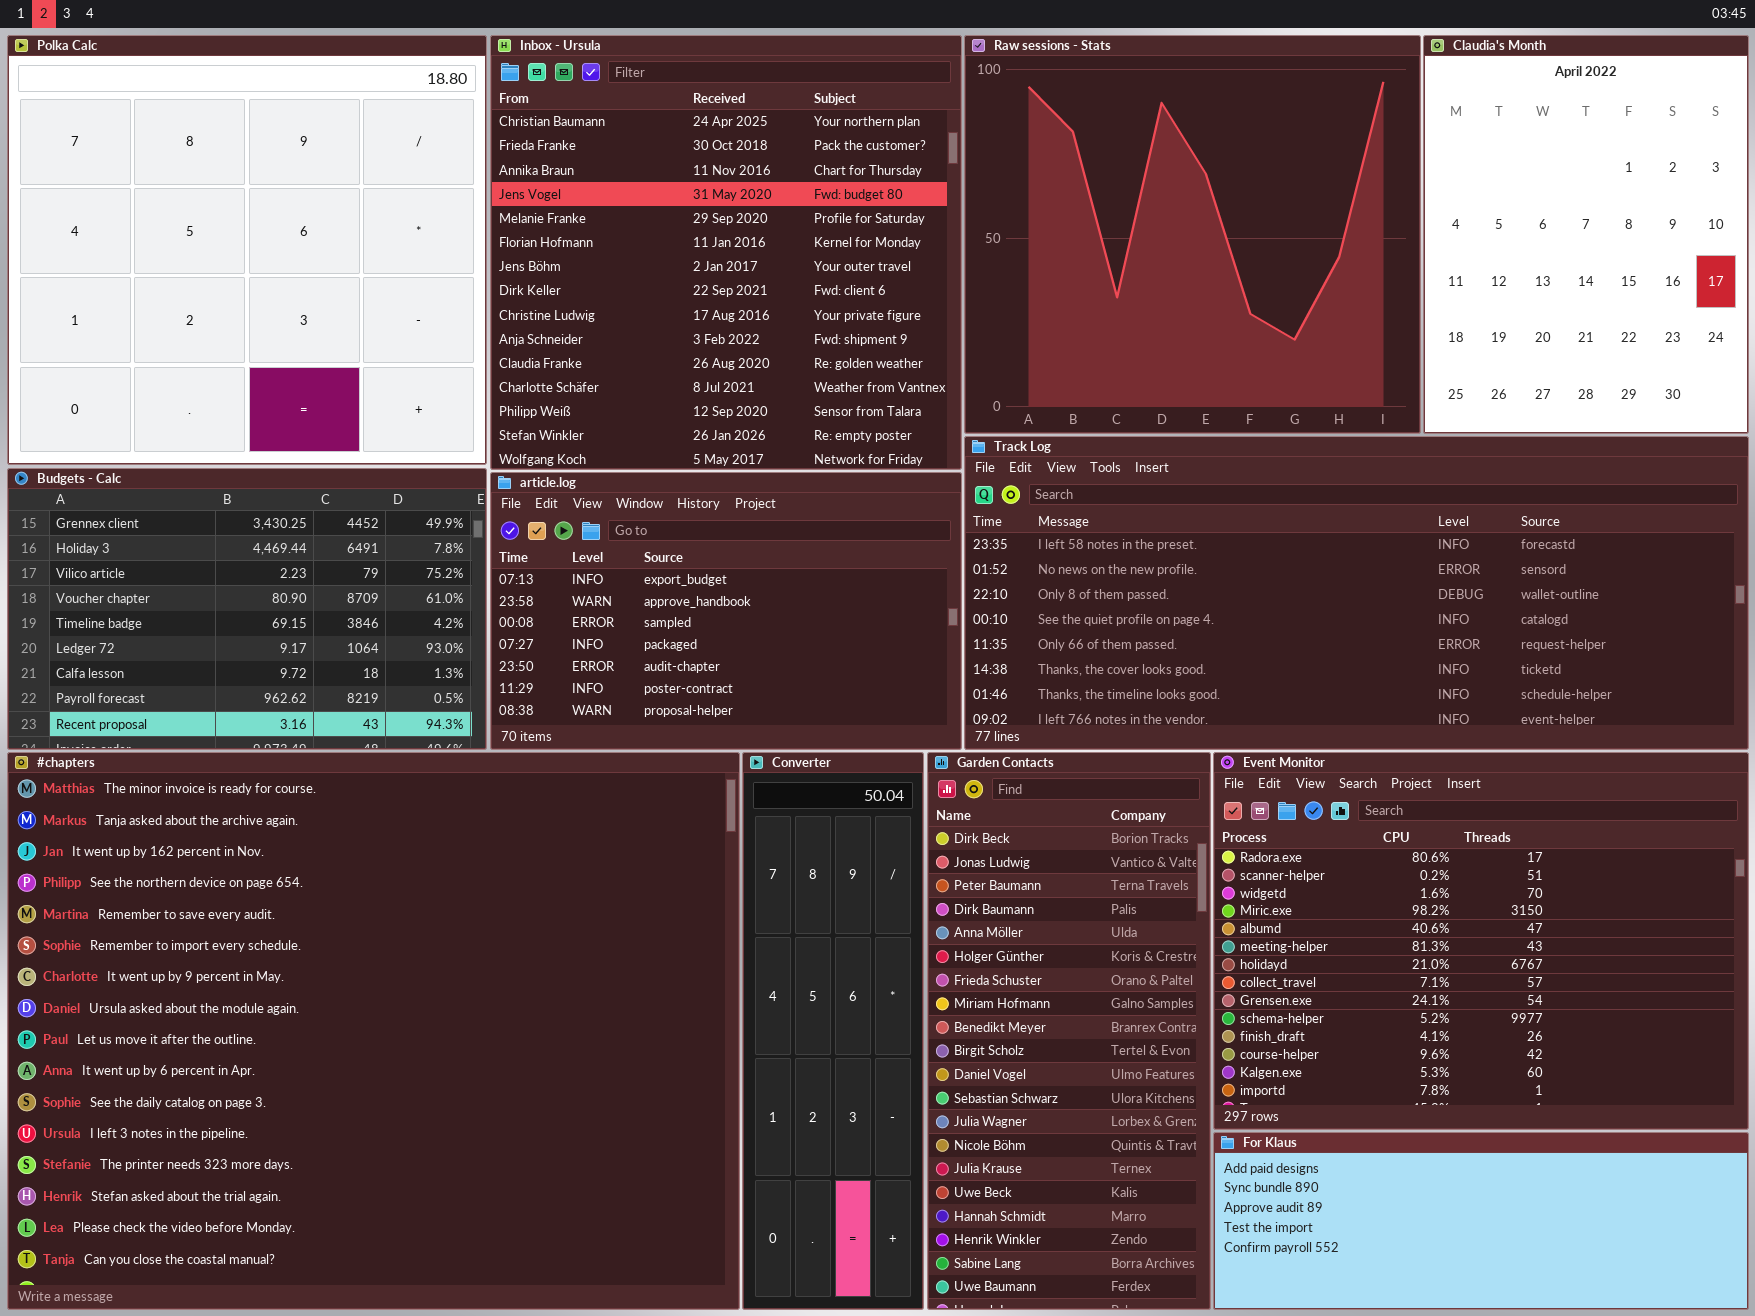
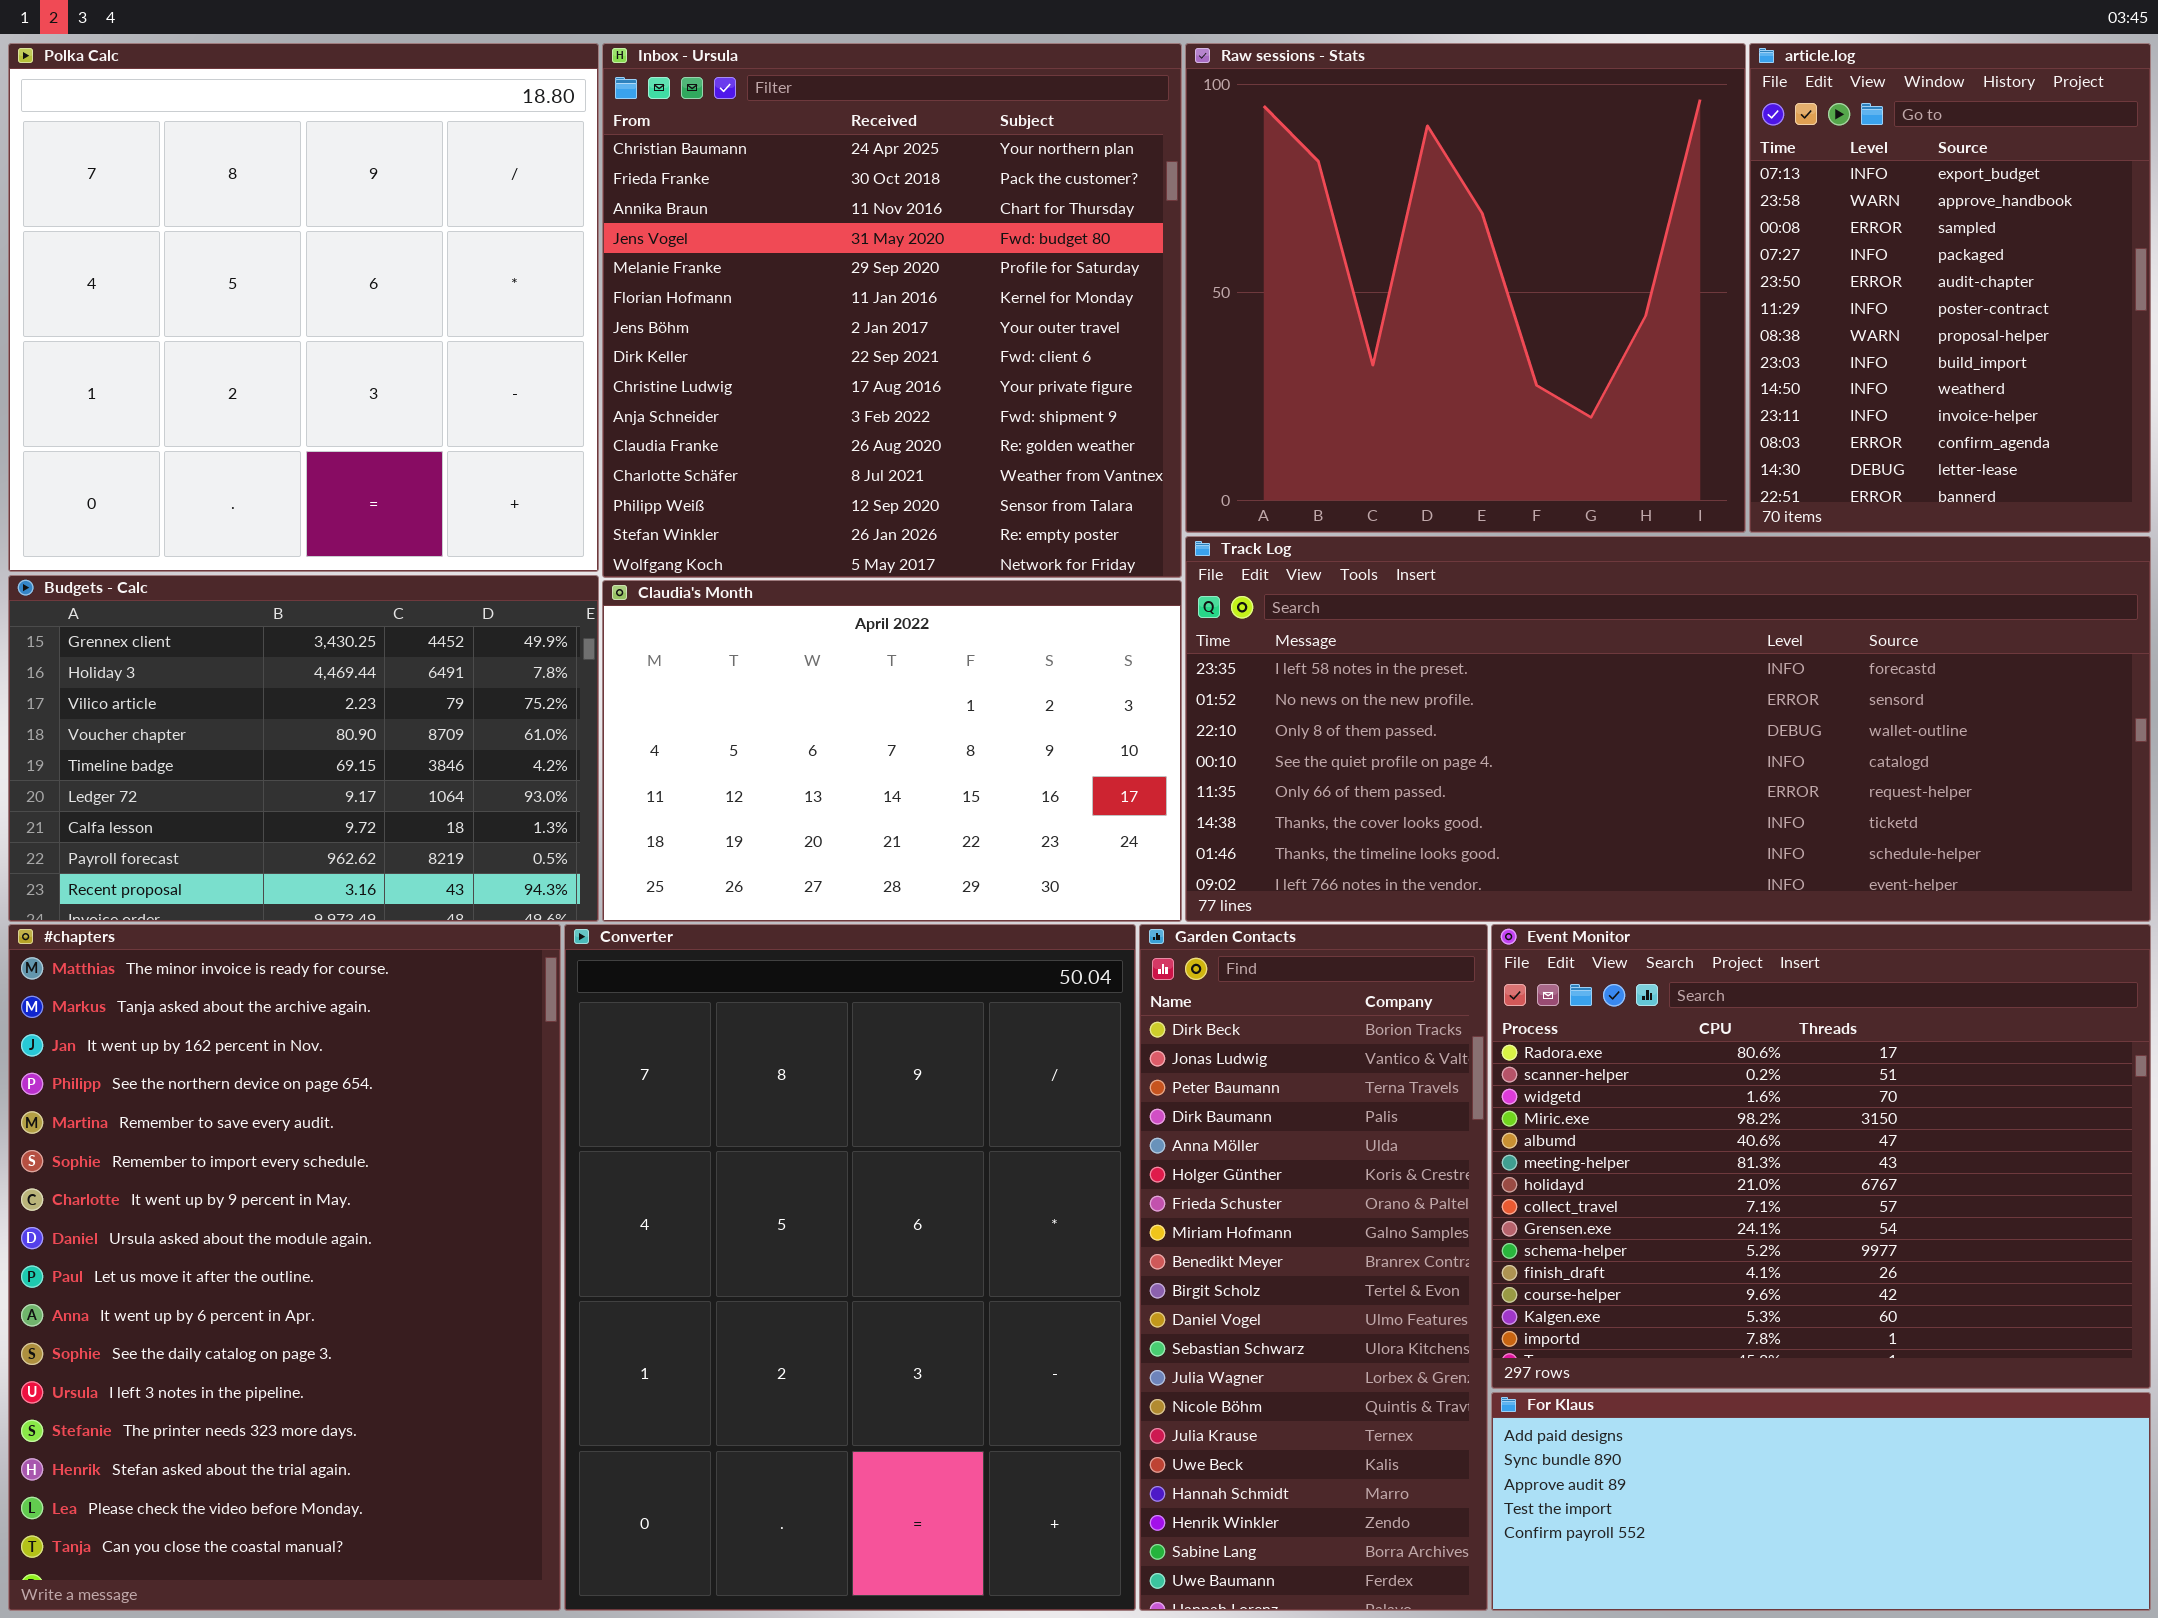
Claudia's Month: [1423,35,1749,434] -> [602,580,1182,922], moved, resized
article.log: [490,472,962,750] -> [1749,43,2151,533], moved, resized
#chapters: [7,752,740,1310] -> [8,924,561,1611], resized
Converter: [742,752,924,1310] -> [564,924,1136,1611], resized

